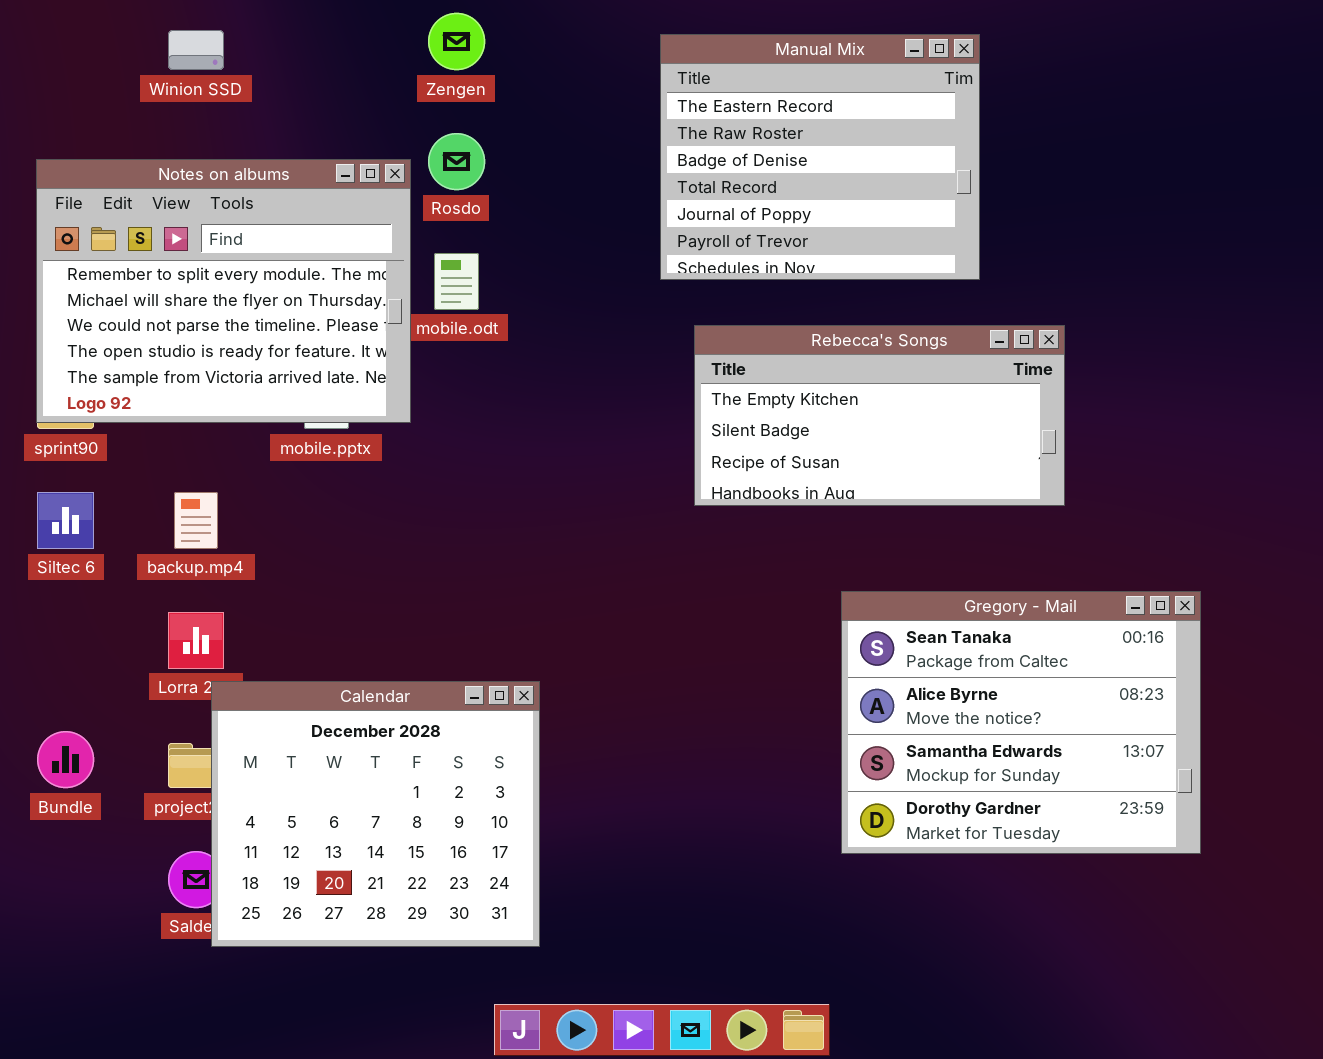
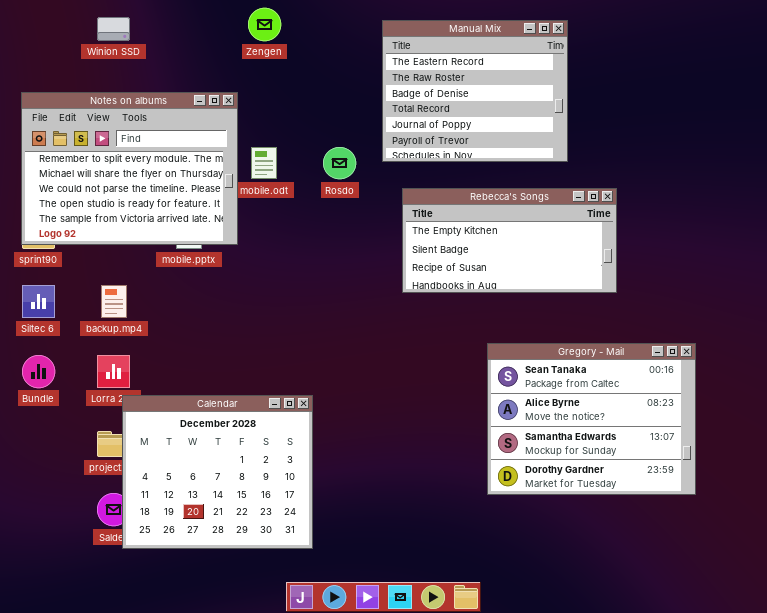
Rosdo: [428,133,485,190] -> [323,147,356,179], moved
Bundle: [37,731,94,788] -> [22,355,55,388], moved

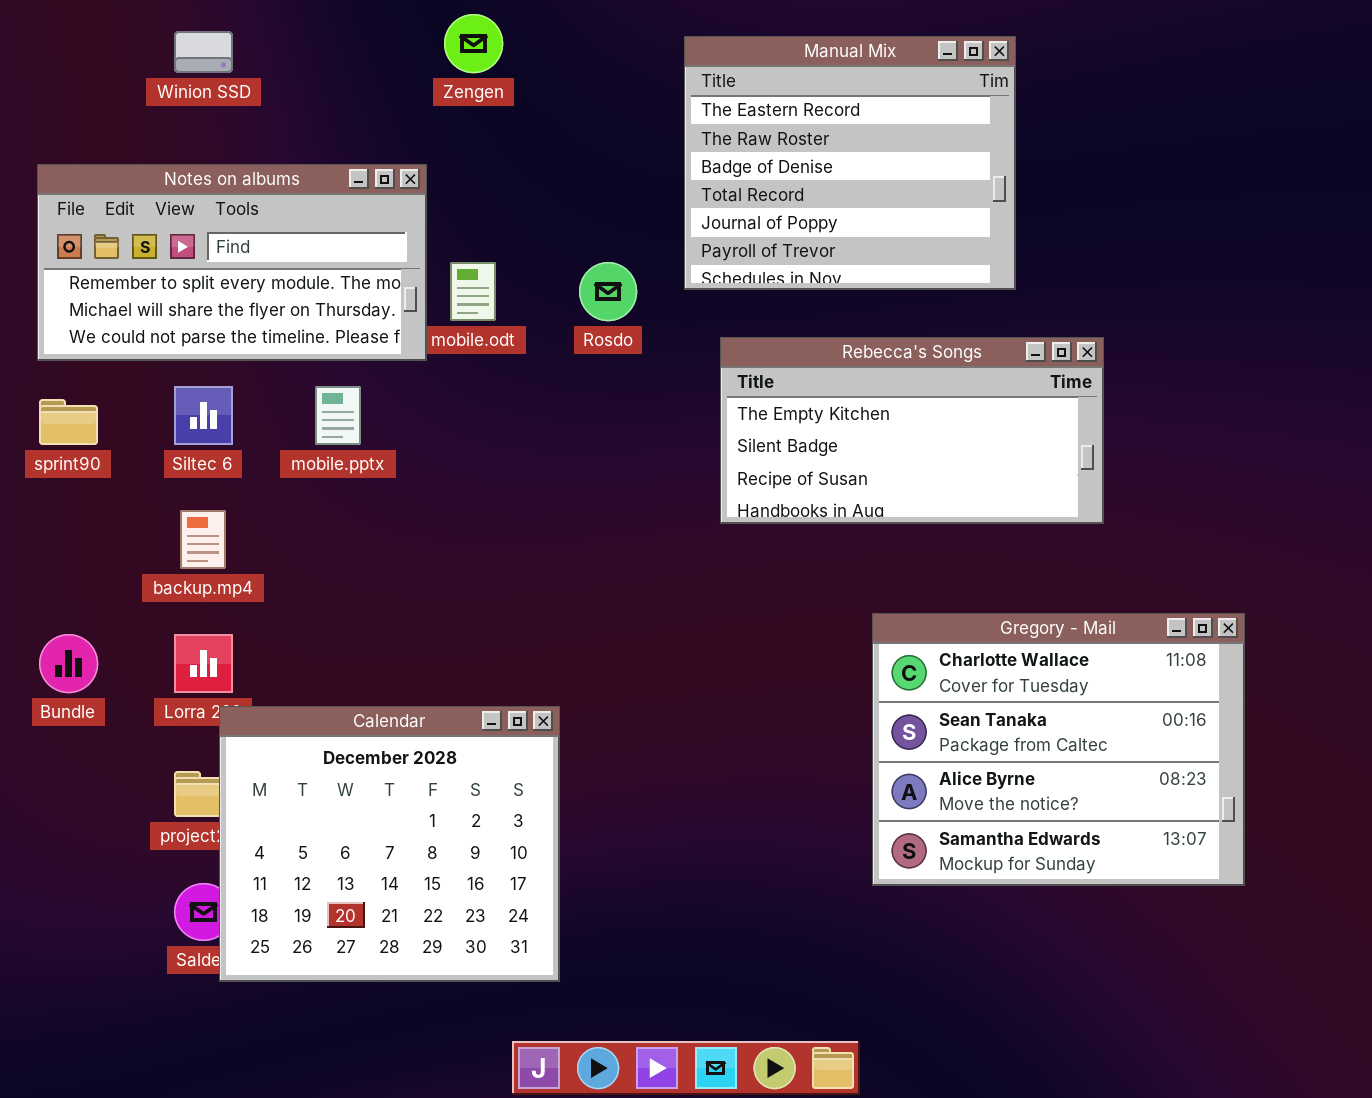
Notes on albums: [21,92,238,245] -> [37,164,427,361], resized
Siltec 6: [22,285,55,318] -> [174,386,233,445], moved
Gregory - Mail: [487,343,696,495] -> [872,613,1245,886], scrolled up 1 row

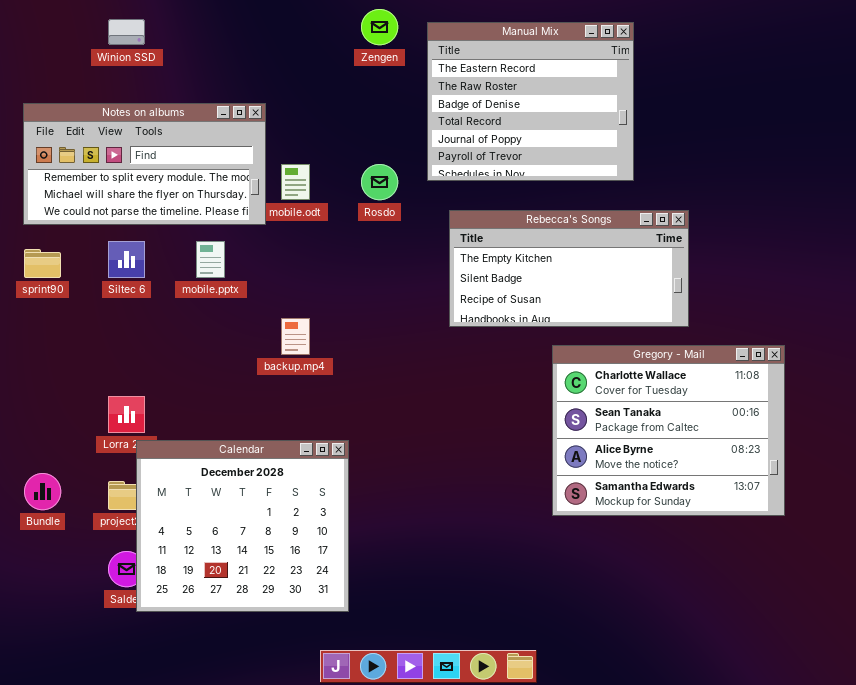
Zengen: [444,14,503,73] -> [361,9,398,45], moved
backup.mp4: [180,510,226,569] -> [281,318,310,355], moved
Gregory - Mail: [872,613,1245,886] -> [552,345,785,516], moved
Bundle: [39,634,98,693] -> [24,473,61,510], moved

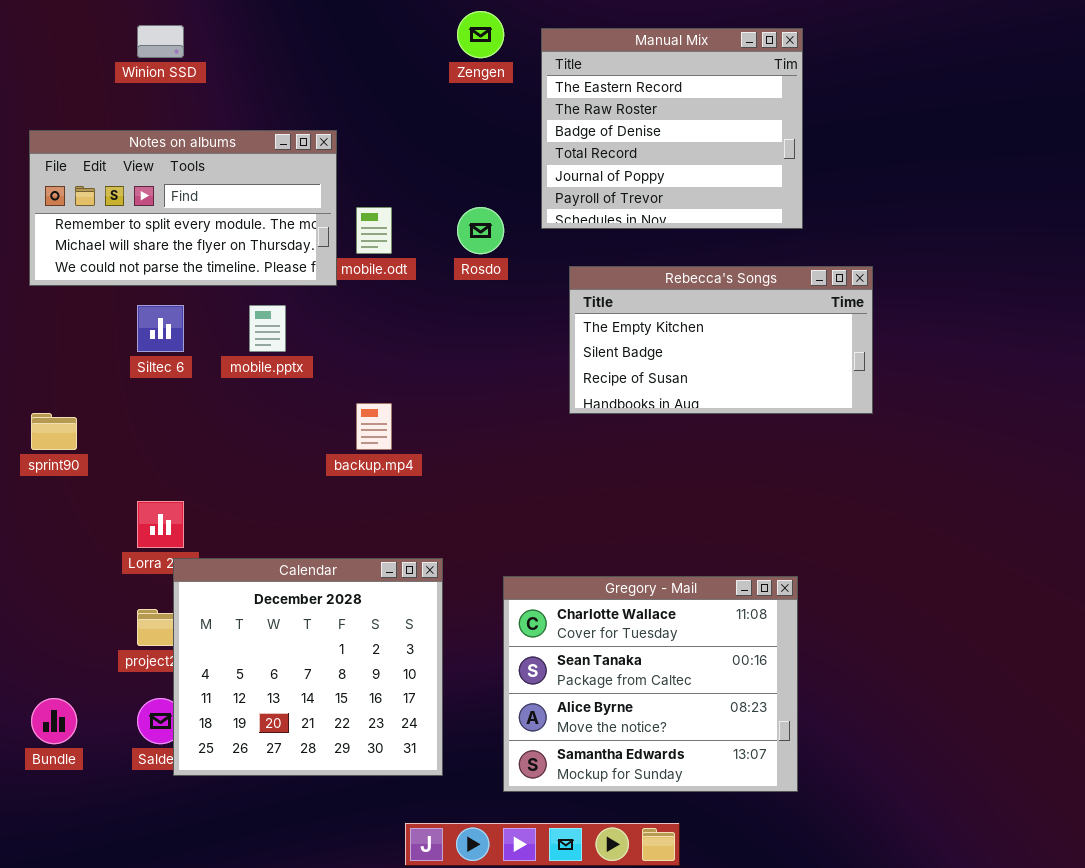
sprint90: [24,249,61,278] -> [31,413,77,450], moved
Gregory - Mail: [552,345,785,516] -> [503,576,798,792], moved
Bundle: [24,473,61,510] -> [31,698,77,744], moved

